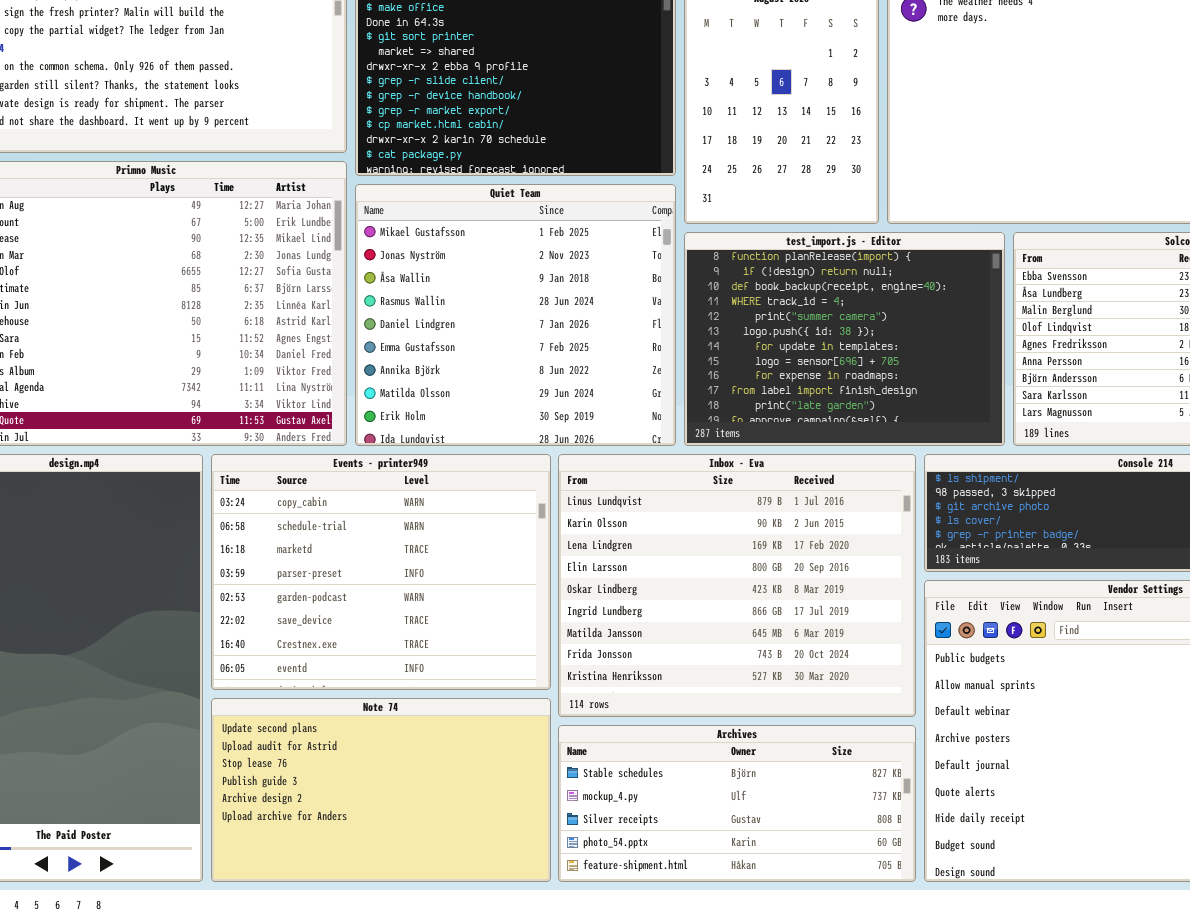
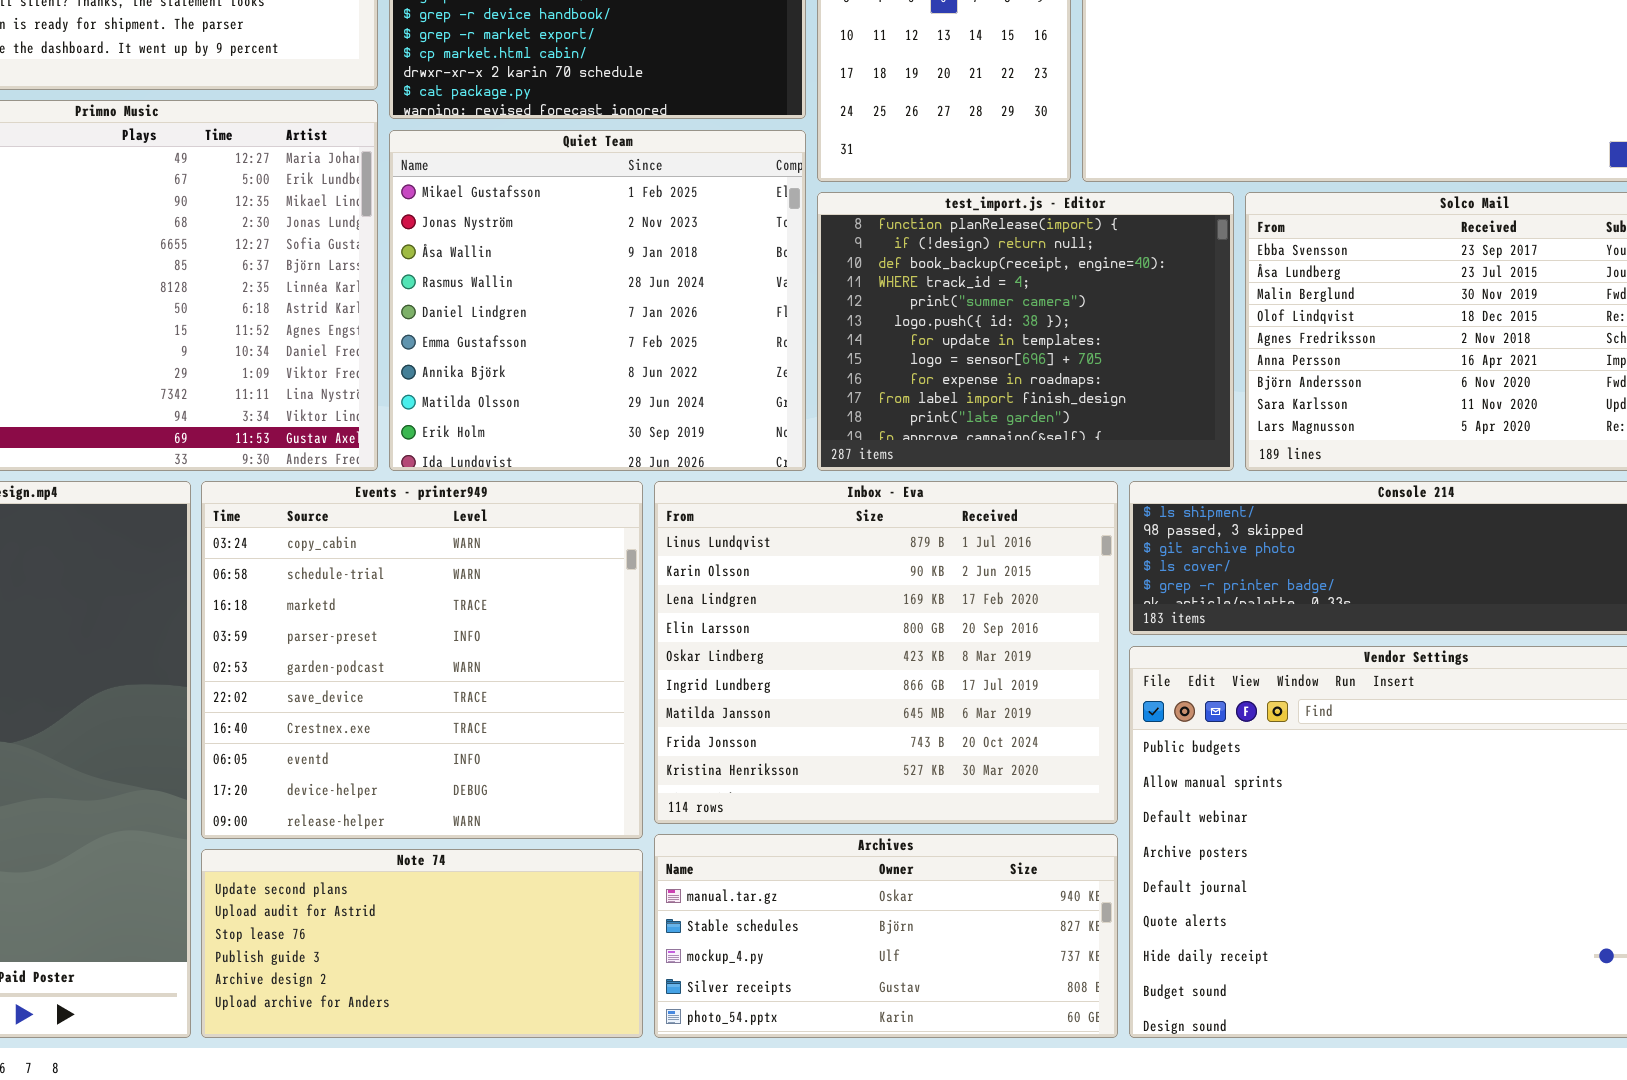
Events - printer949: [211,454,551,690] -> [201,481,643,839], resized
Note 74: [211,698,551,882] -> [201,849,643,1038], resized
Archives: [558,725,916,882] -> [654,834,1118,1038], scrolled up 1 row

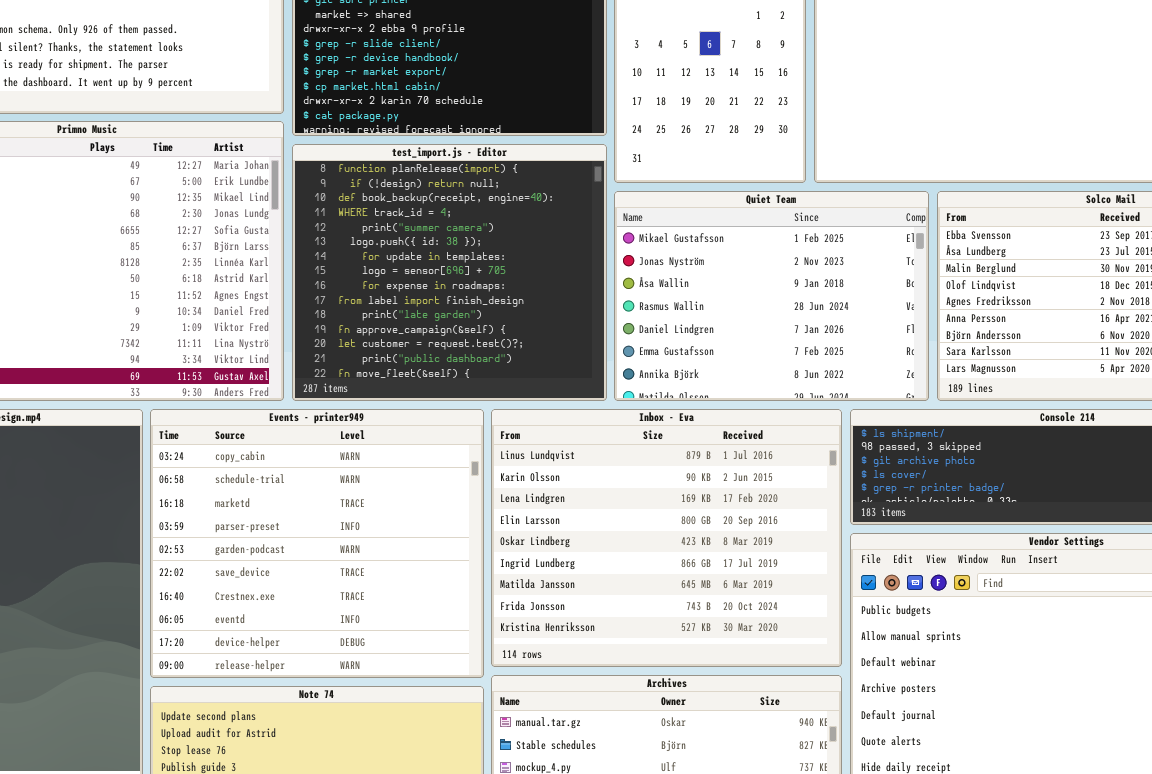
Quiet Team: [389,130,806,471] -> [614,191,929,401], moved, resized
test_import.js - Editor: [817,192,1234,471] -> [292,144,607,401], moved, resized

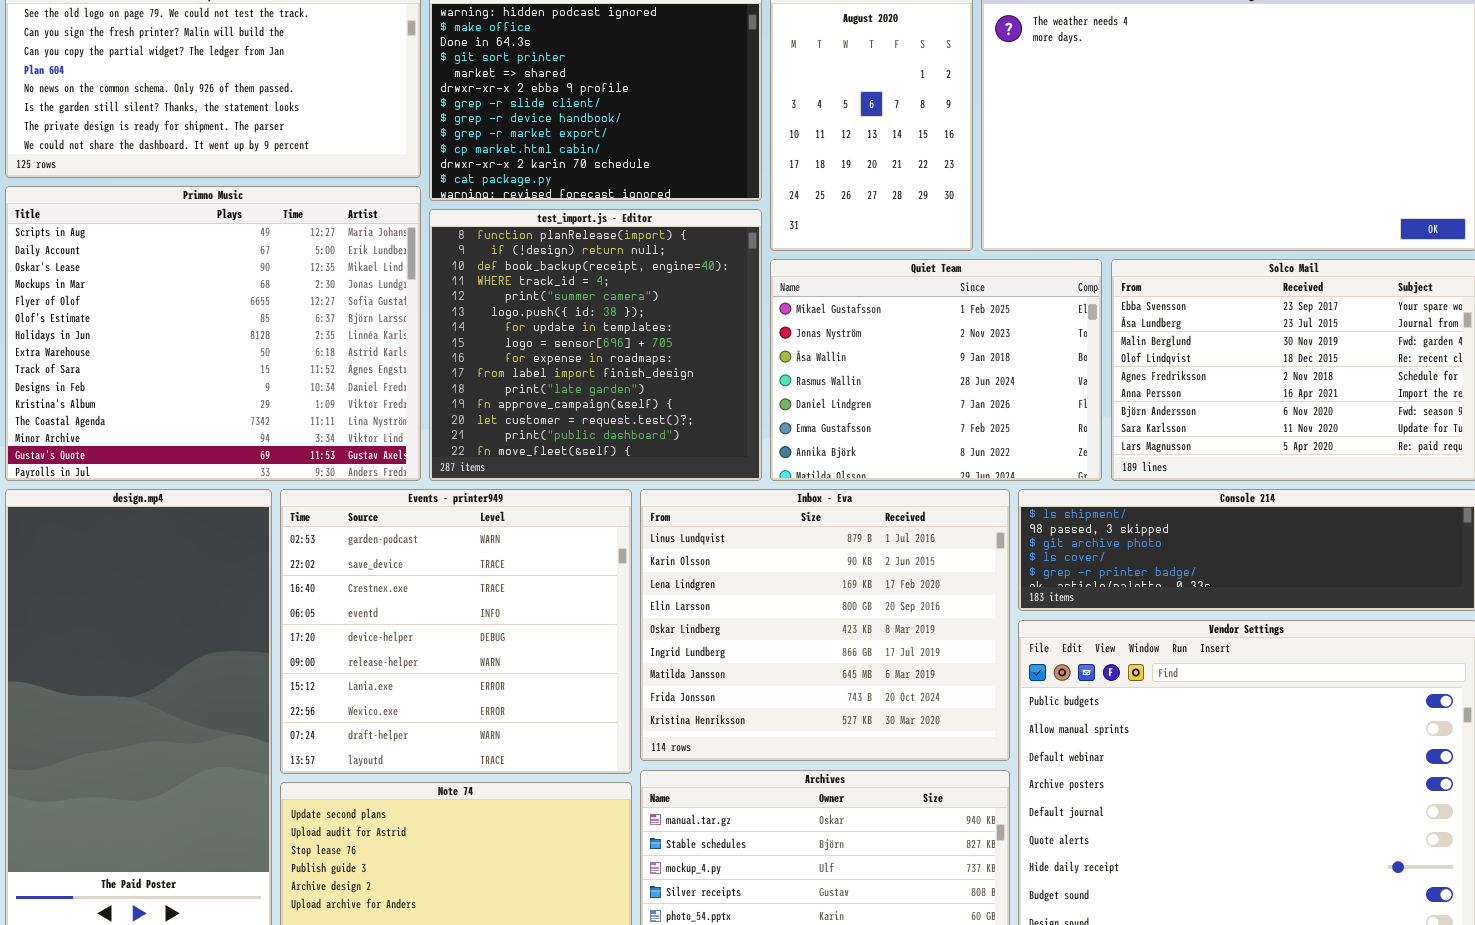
Events - printer949: [150,409,484,678] -> [280,489,632,774], scrolled down 4 rows

